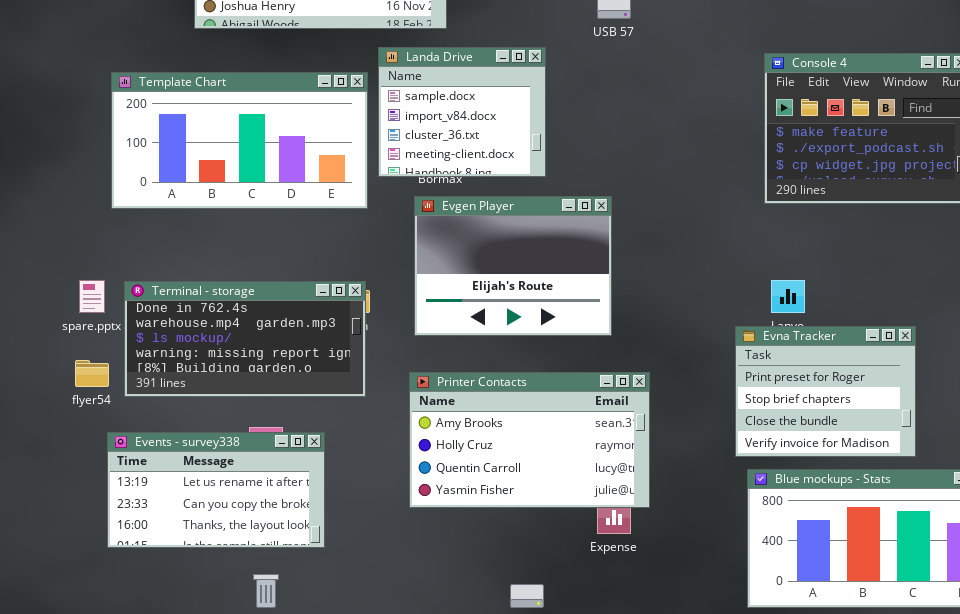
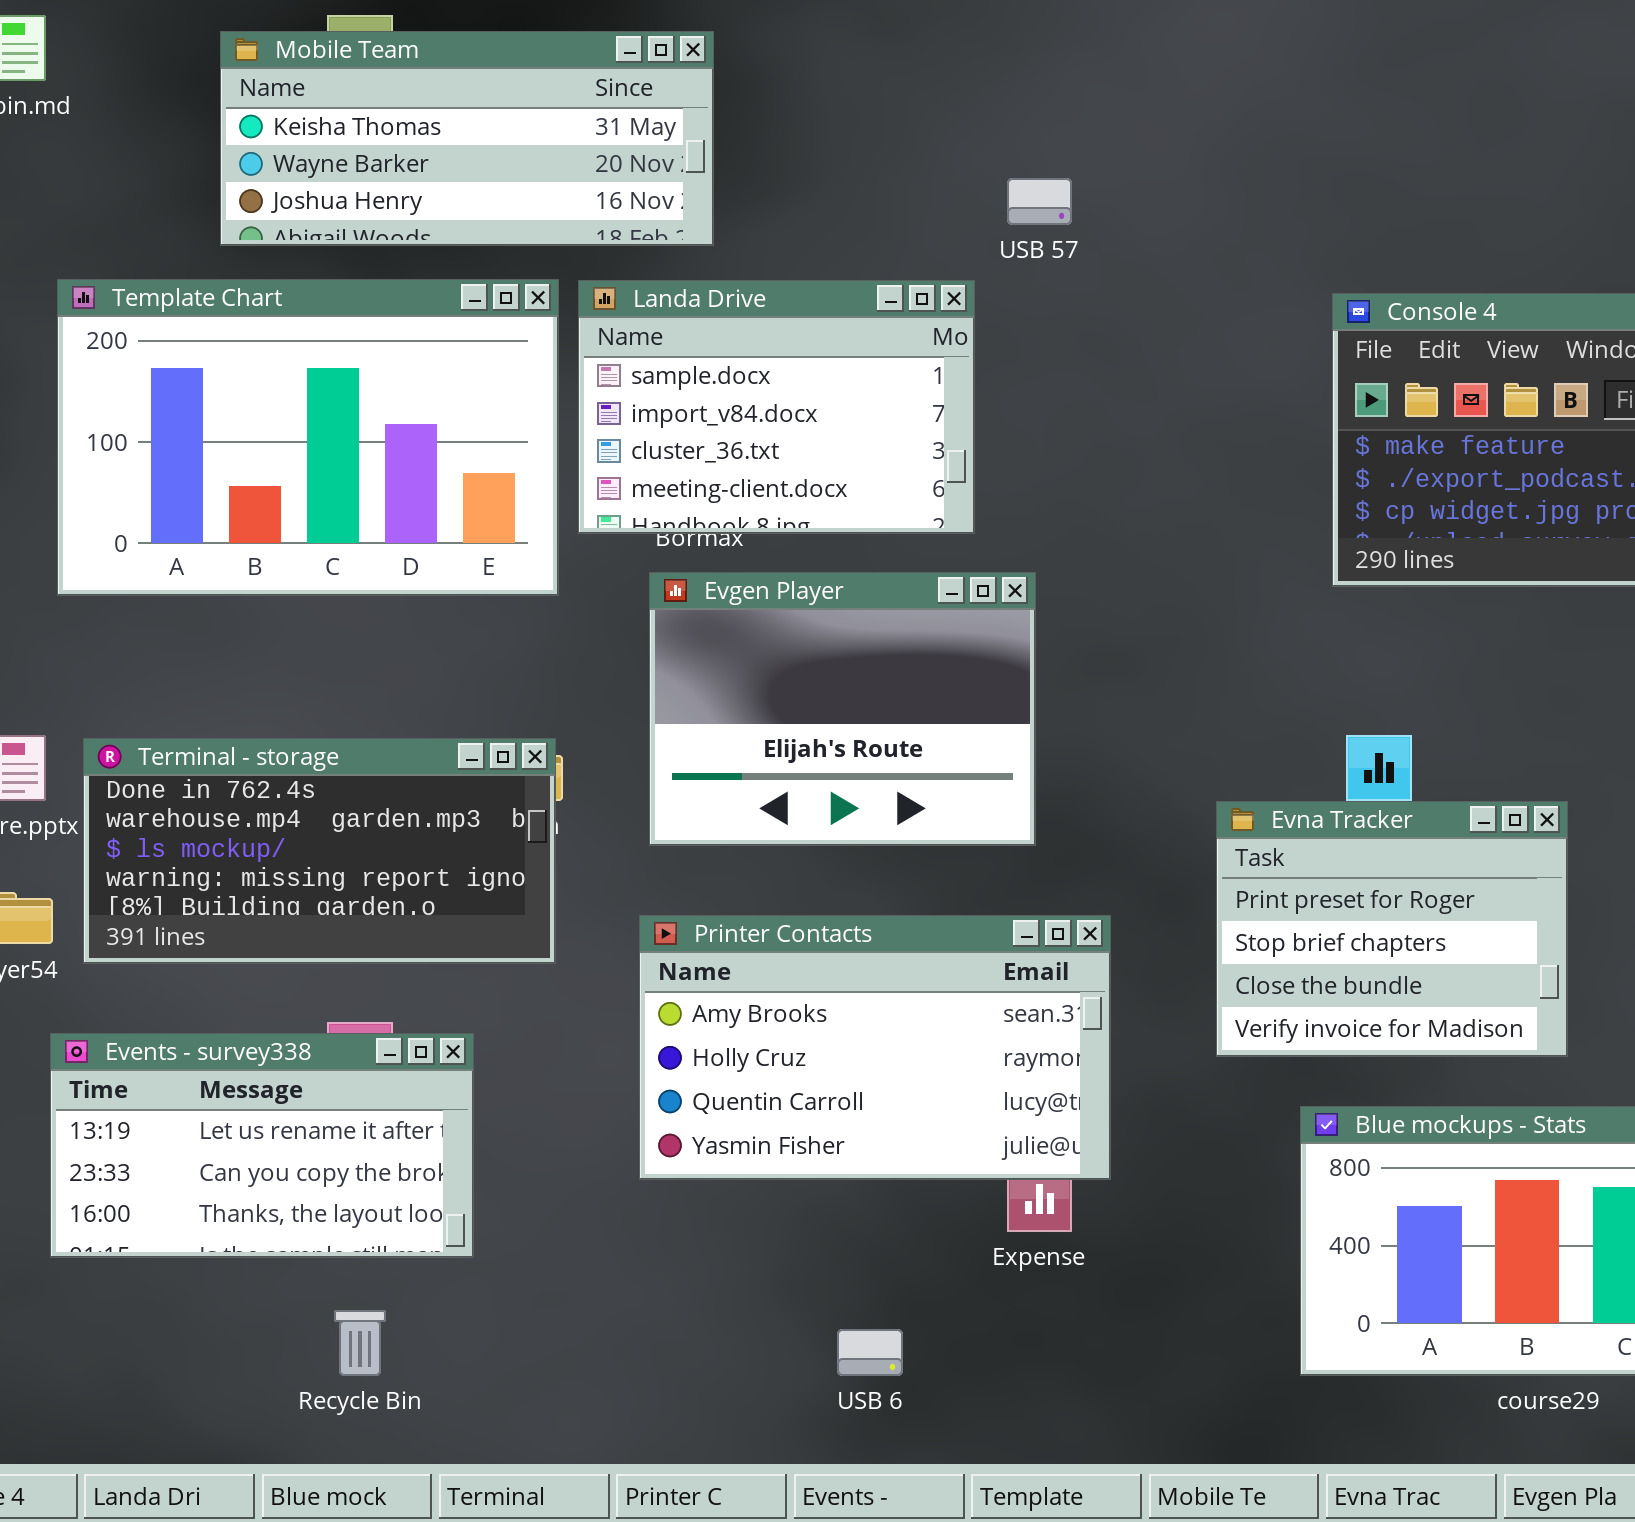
Landa Drive: [378,47,546,177] -> [578,280,975,534], resized
Template Chart: [111,72,368,209] -> [57,279,559,596], resized
Evna Tracker: [735,326,916,457] -> [1216,801,1568,1057], moved

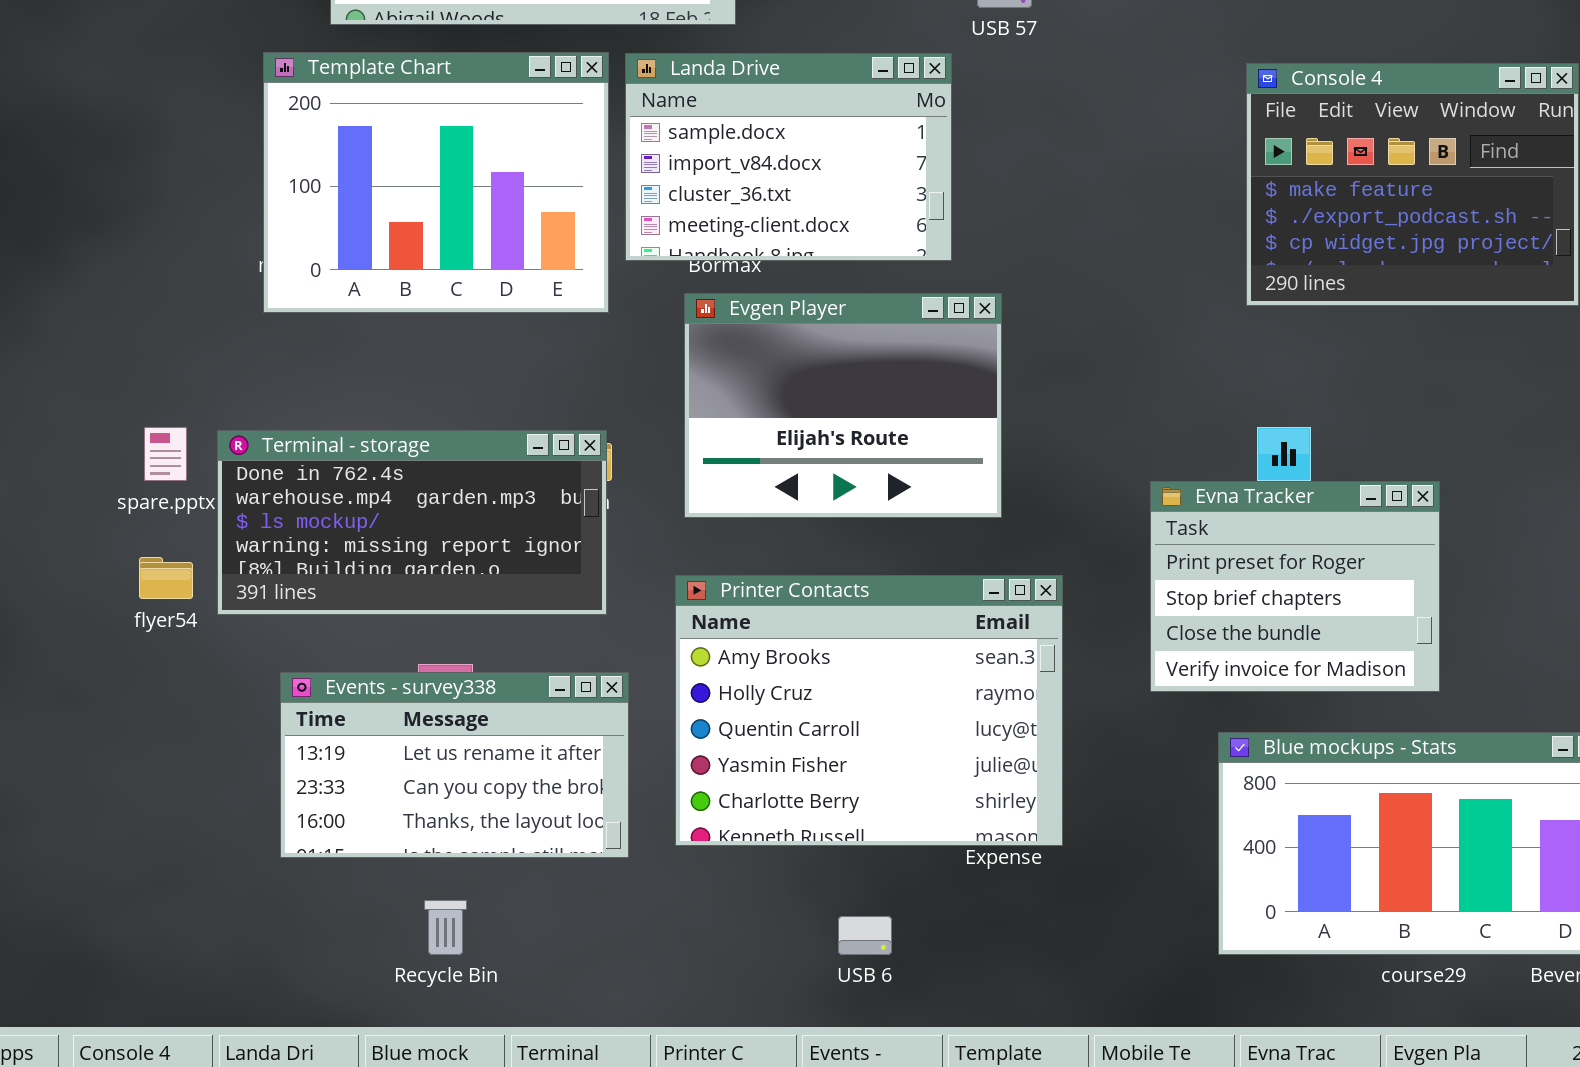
Template Chart: [57,279,559,596] -> [263,52,609,313], resized
Printer Contacts: [639,915,1111,1180] -> [675,575,1063,846], resized
Events - survey338: [50,1033,474,1258] -> [280,672,629,858], moved

